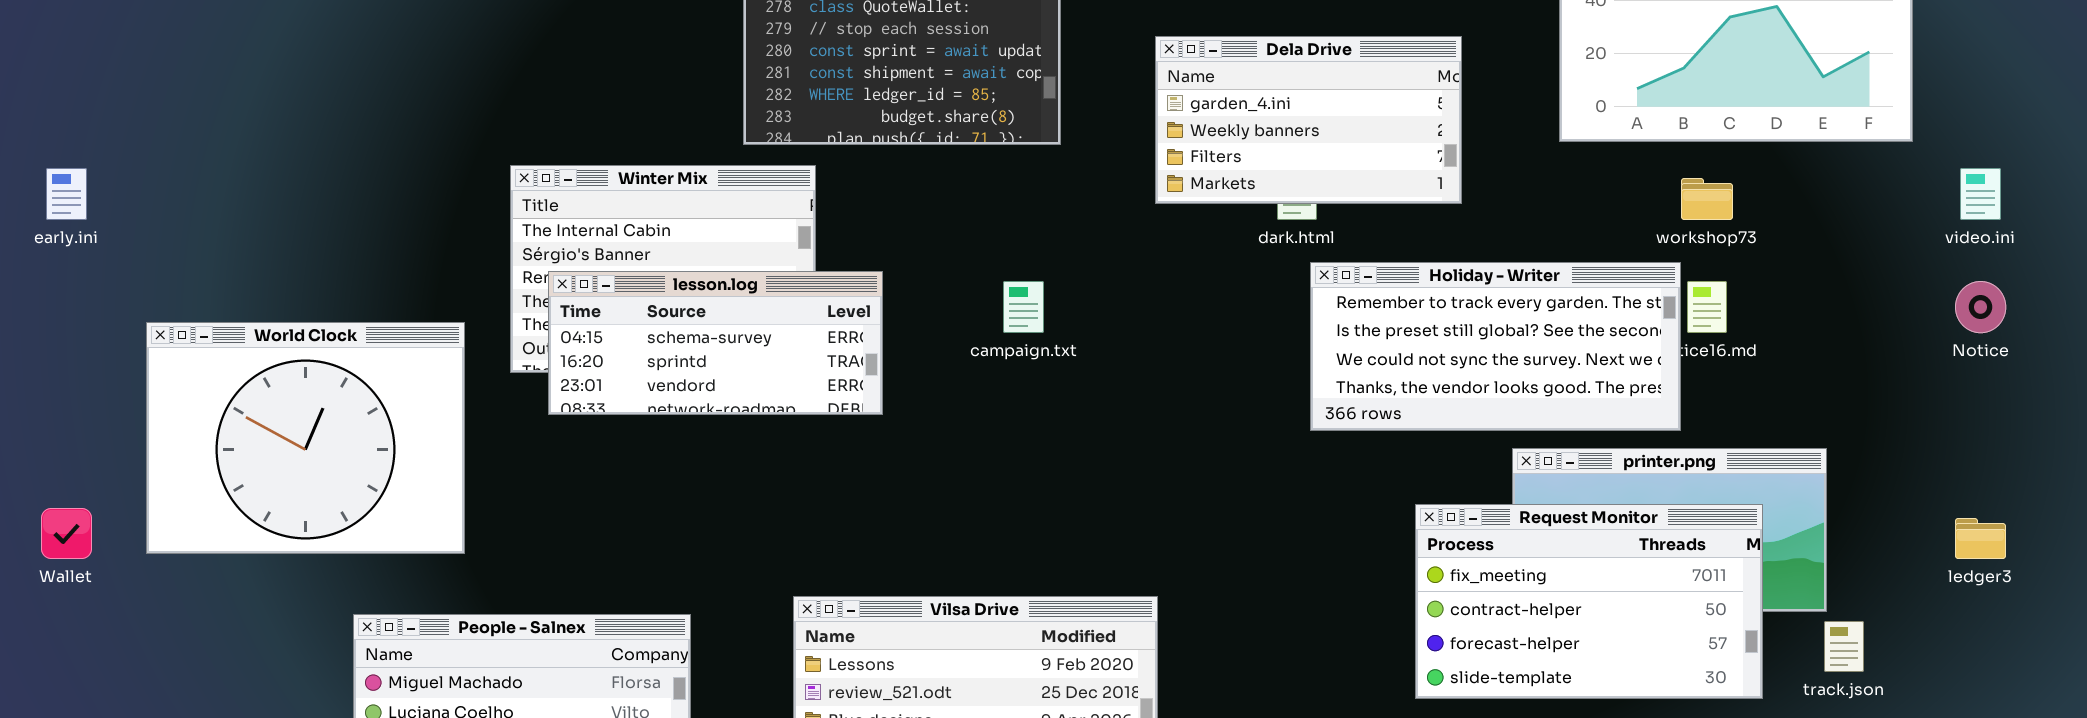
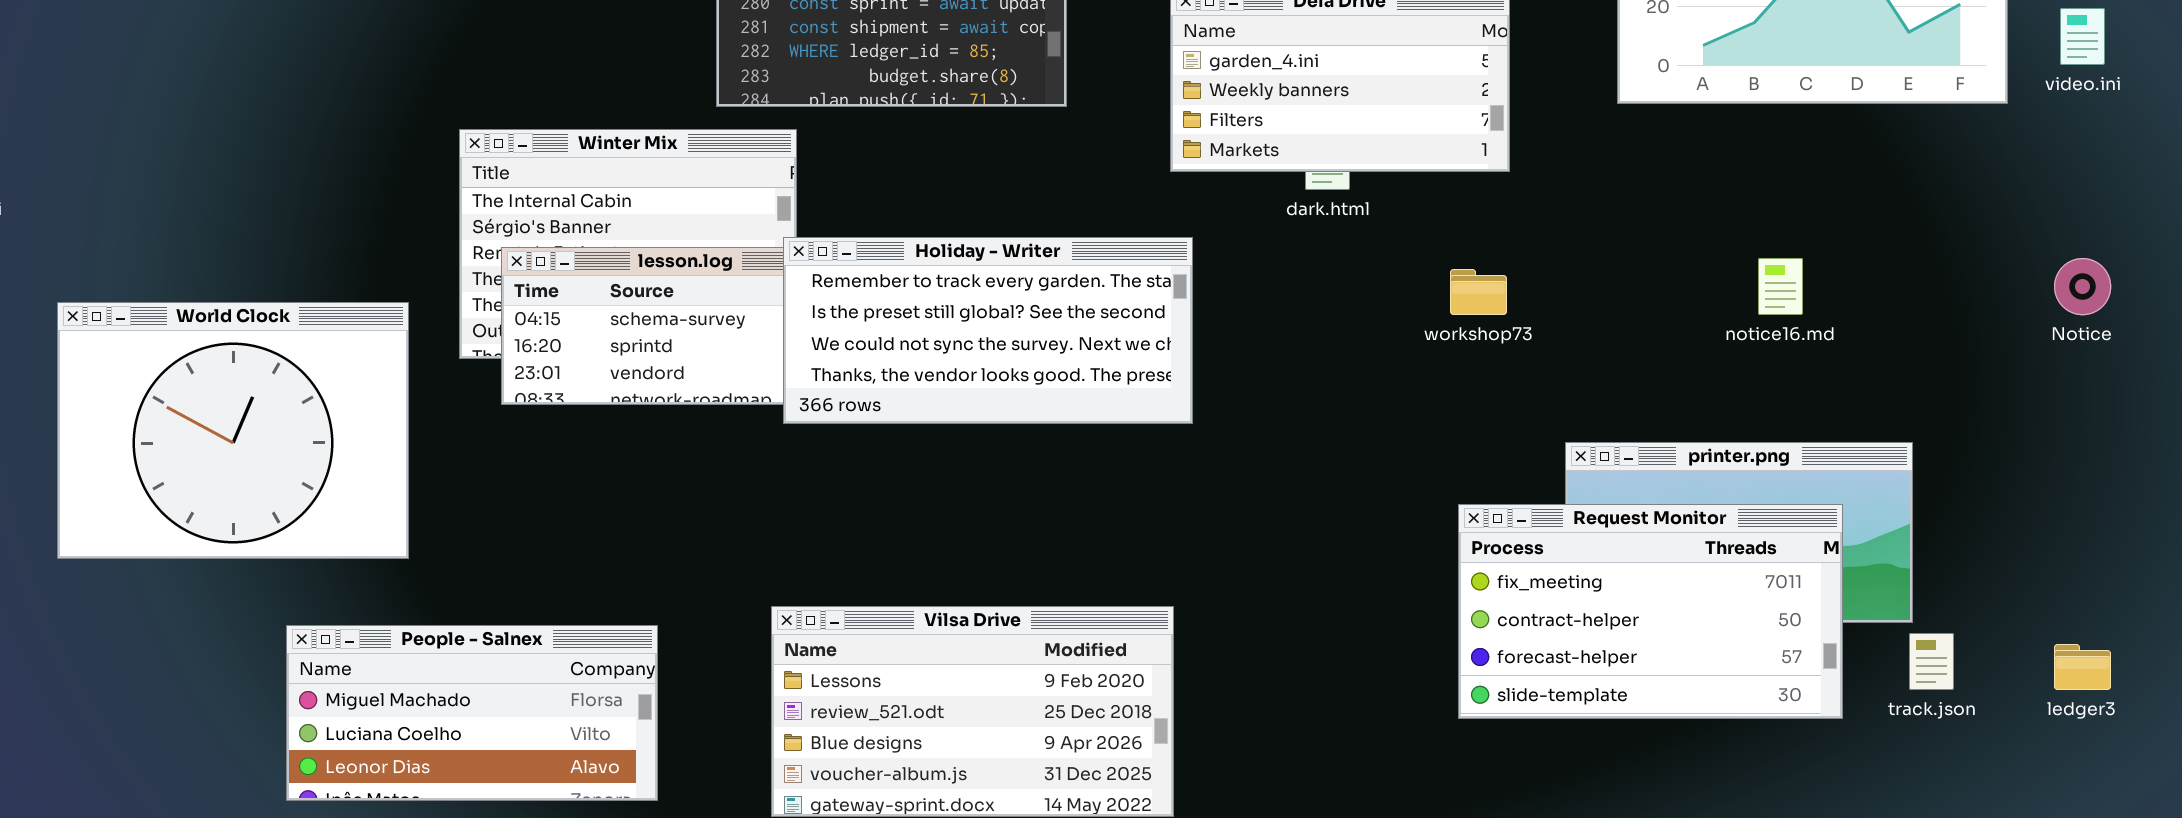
video.ini: [1960,168,2001,220] -> [2060,8,2105,65], moved
workshop73: [1681,178,1733,220] -> [1450,269,1507,315], moved
Holiday - Writer: [1310,262,1681,431] -> [783,237,1193,424], moved
ledger3: [1955,518,2006,559] -> [2054,644,2111,690], moved

